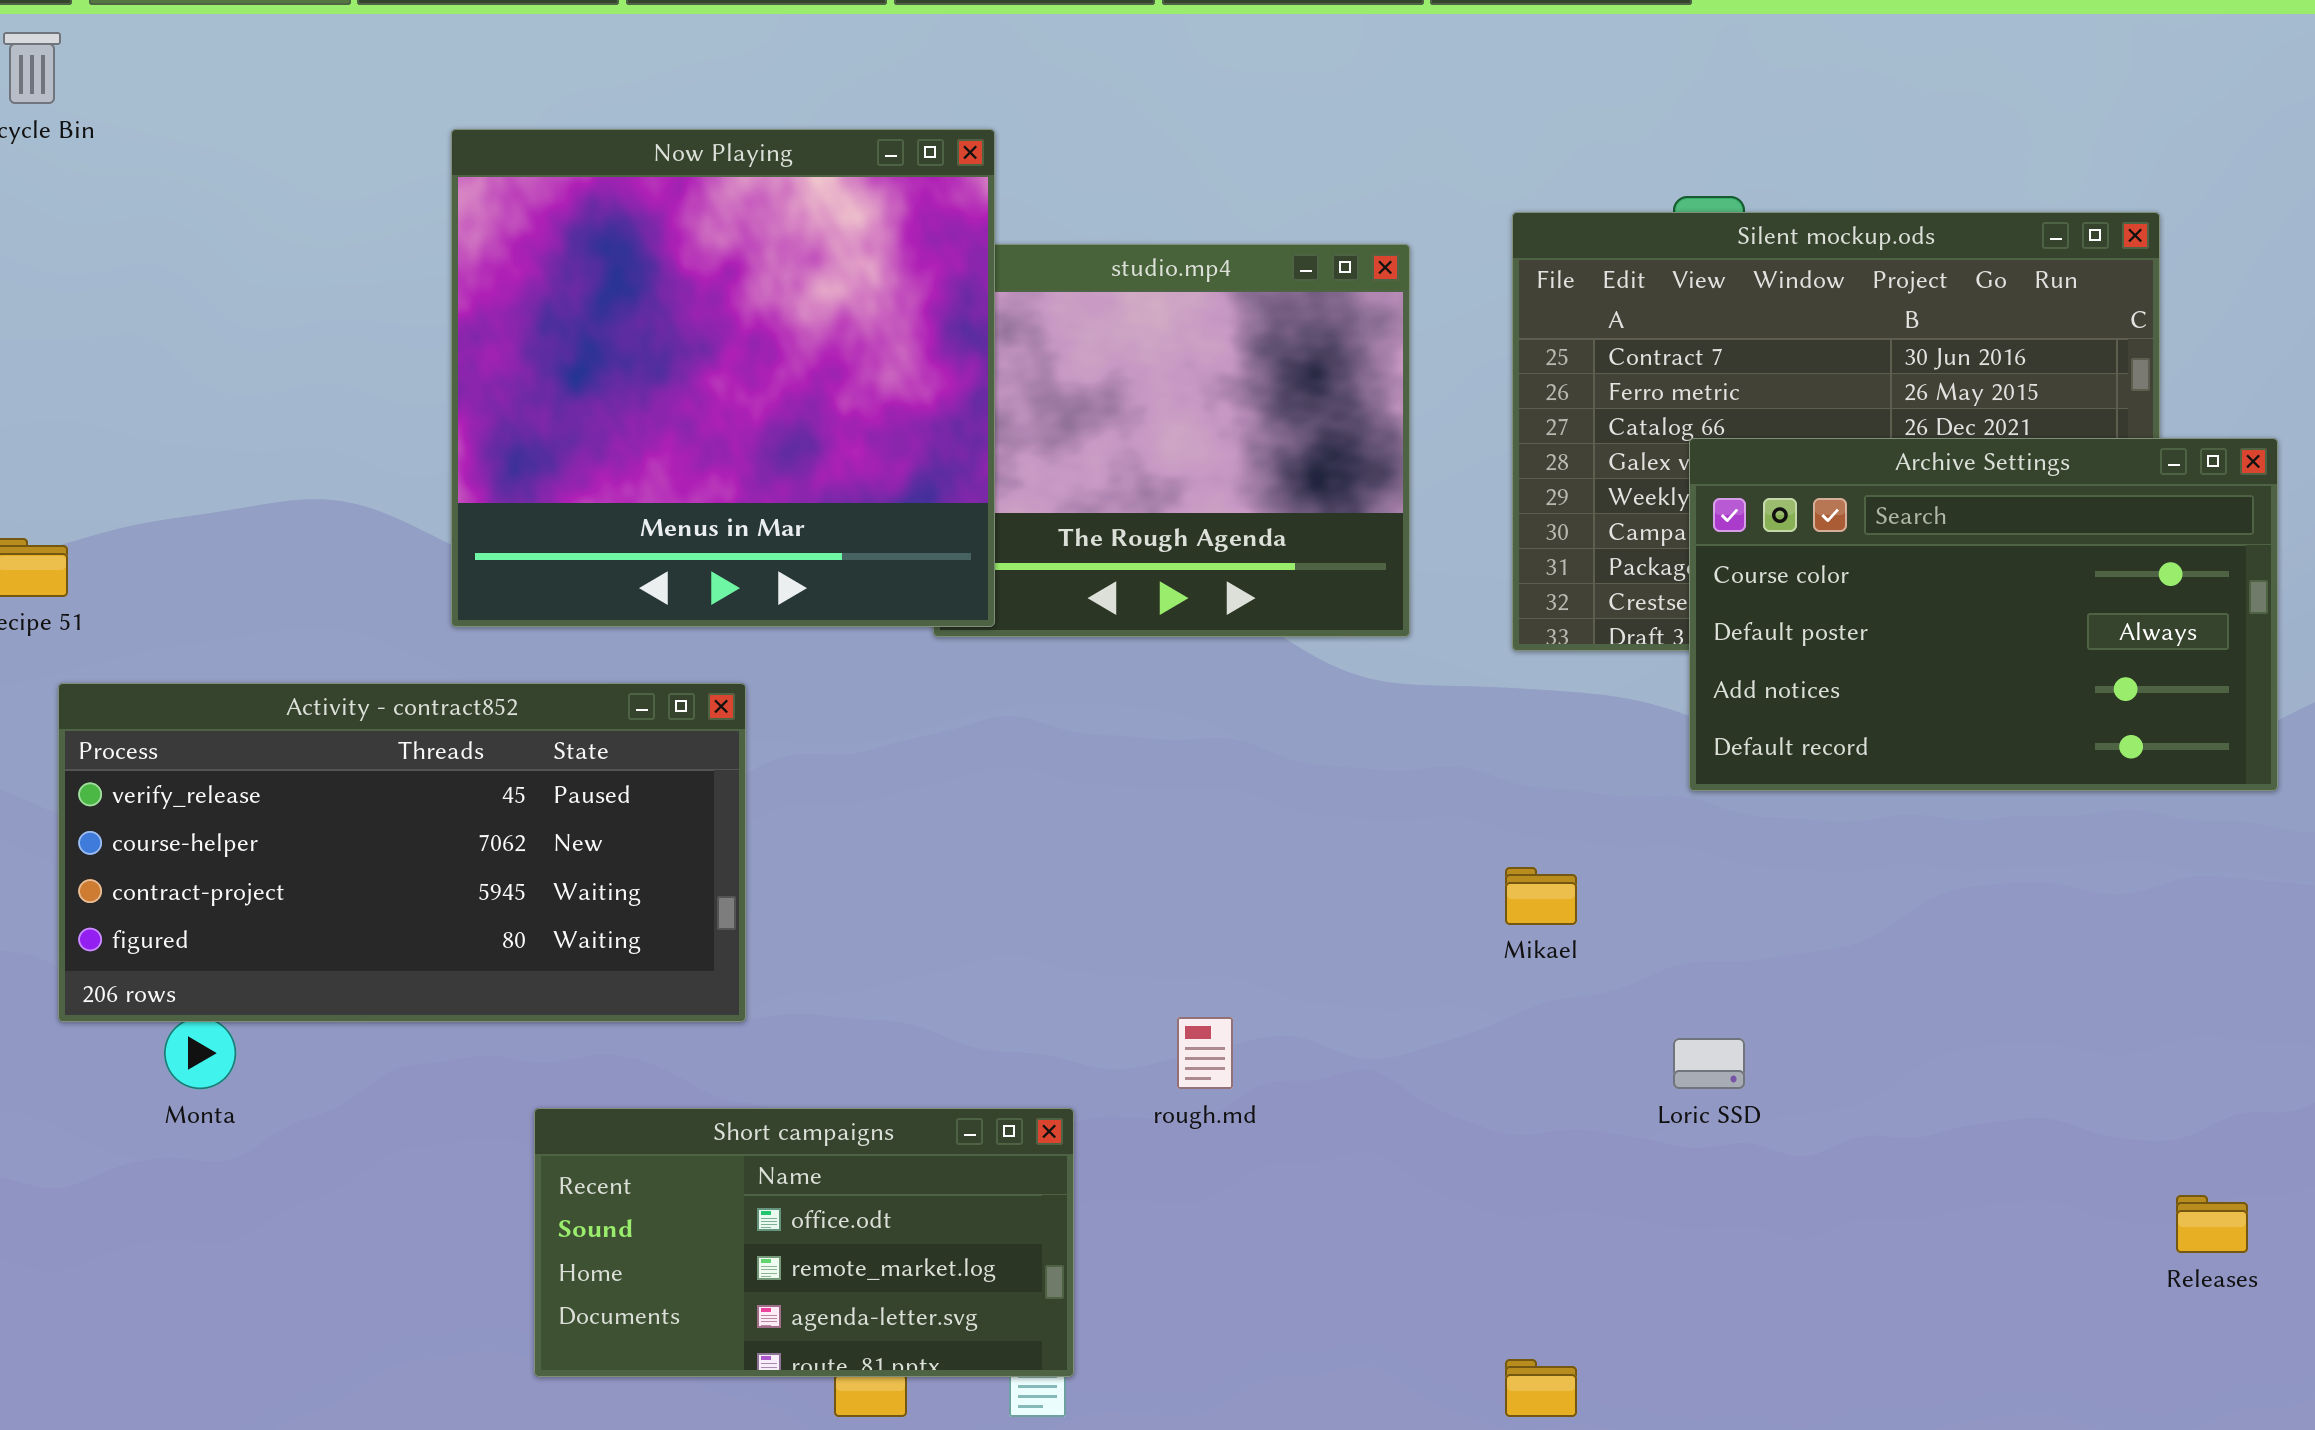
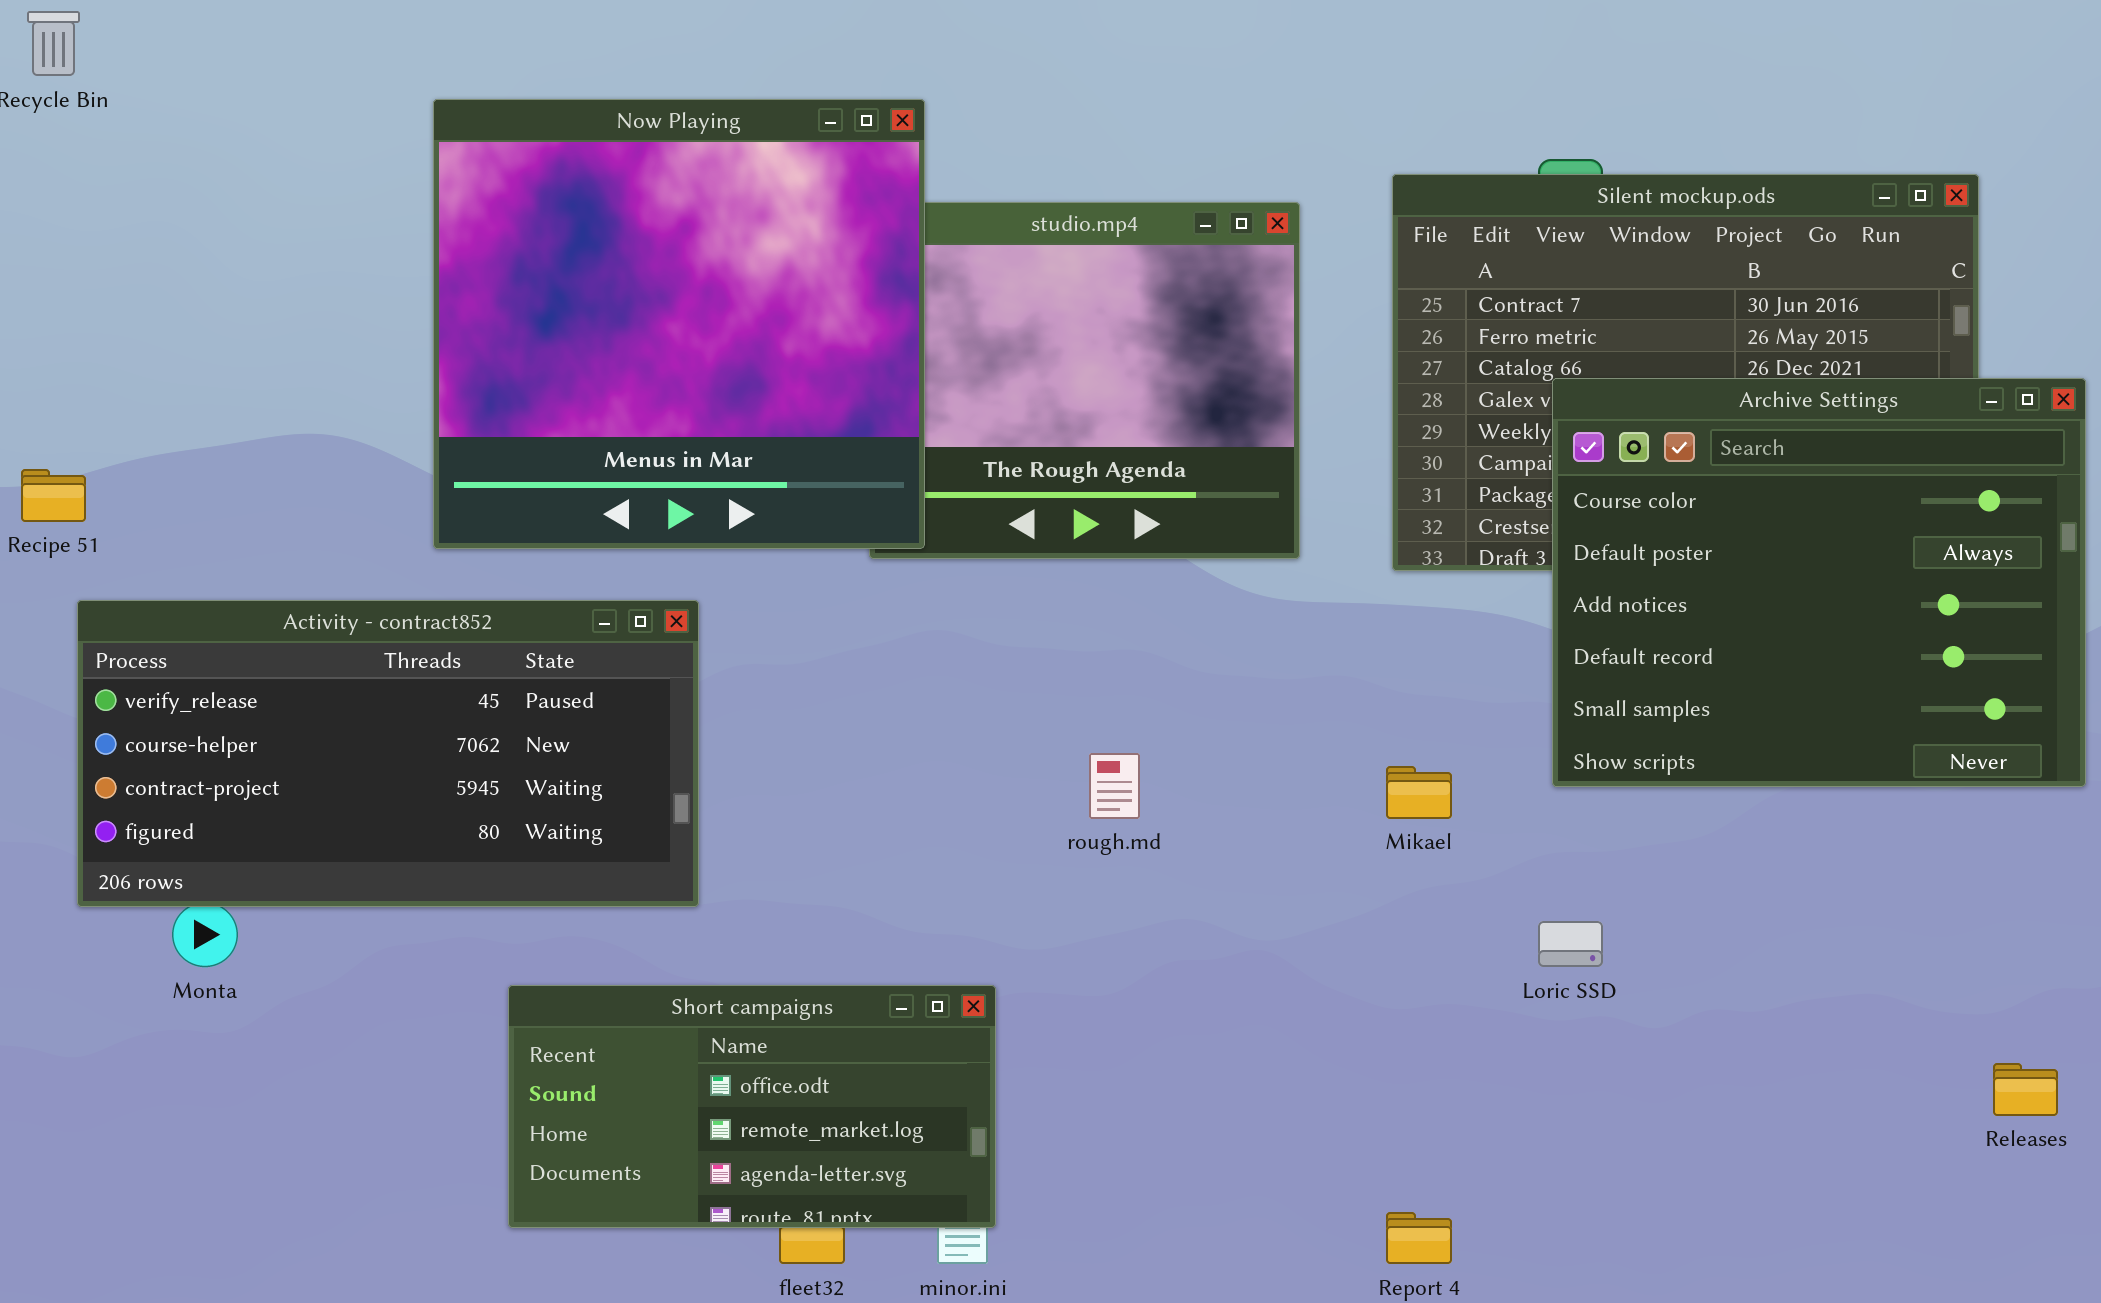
Archive Settings: [1689,438,2278,791] -> [1552,378,2086,787], resized
rough.md: [1177,1017,1233,1089] -> [1089,753,1140,819], moved

